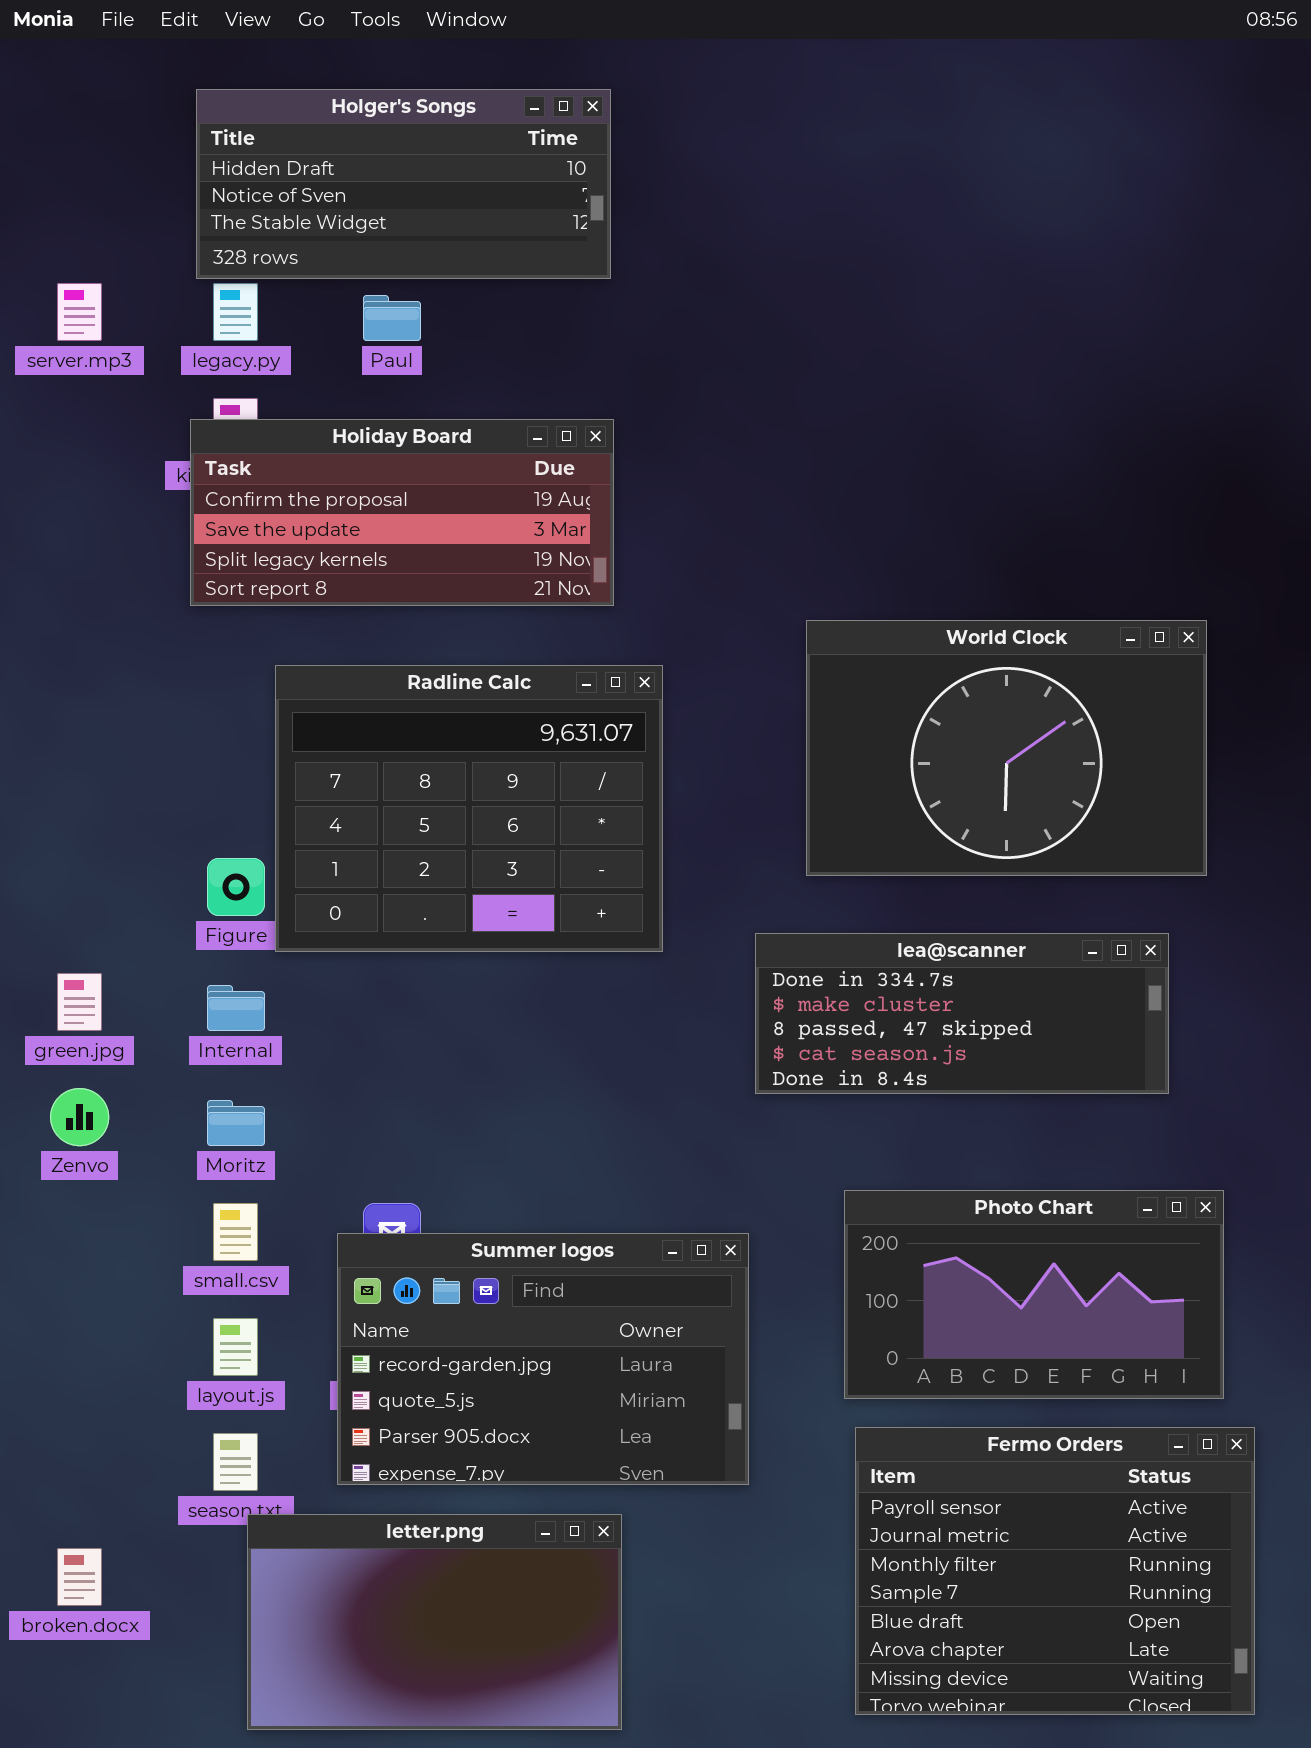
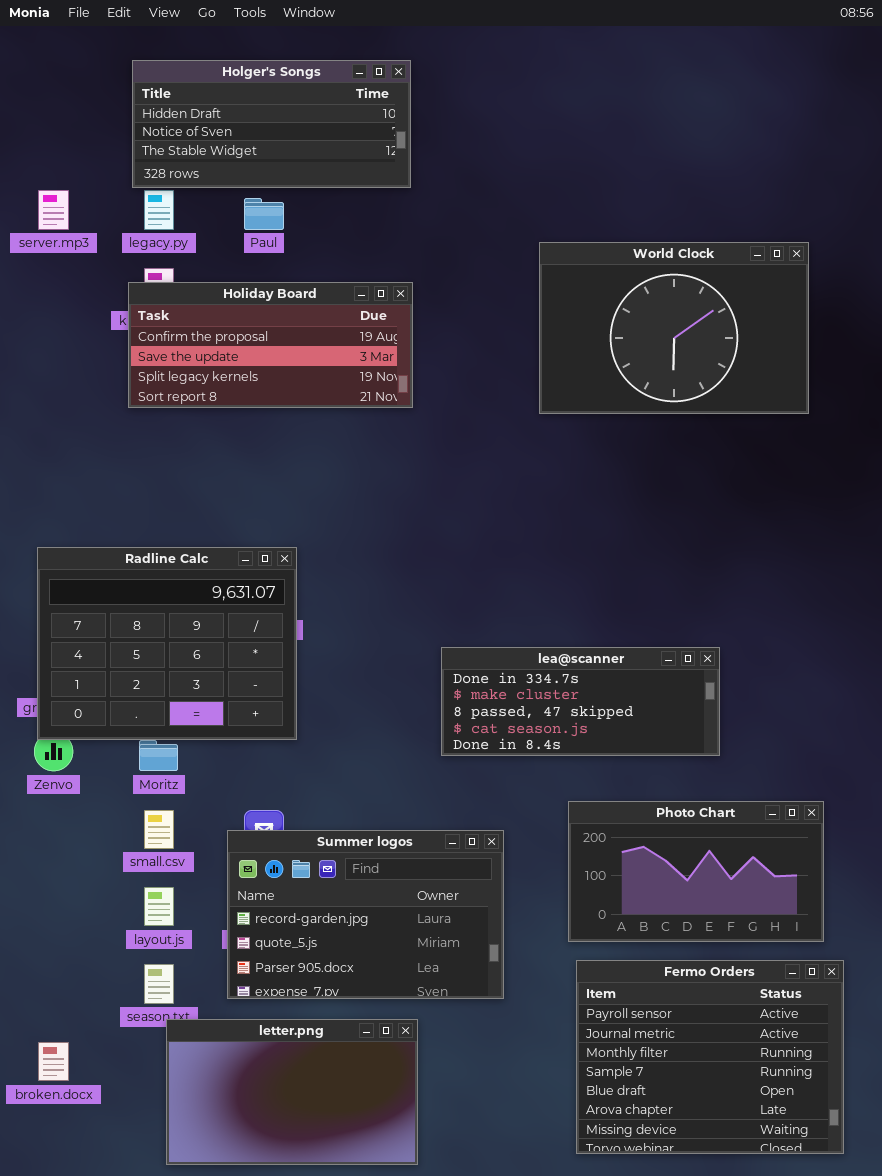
World Clock: [806,620,1207,876] -> [539,242,809,414], moved
Radline Calc: [275,665,663,952] -> [37,547,297,740], moved
lea@scanner: [755,933,1169,1094] -> [441,647,720,756], moved

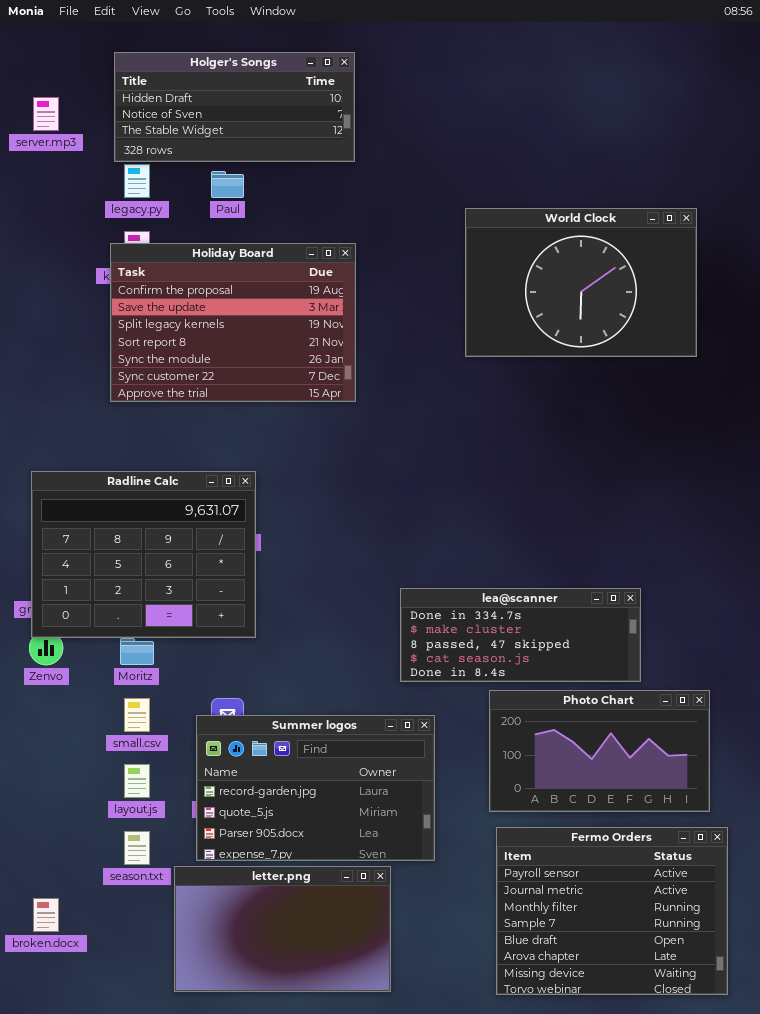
server.mp3: [38,190,69,230] -> [33,97,59,131], moved
Holiday Board: [128,282,413,408] -> [110,243,356,402], resized
lea@scanner: [441,647,720,756] -> [400,588,641,682], moved
letter.png: [166,1019,418,1165] -> [174,866,391,992], moved

